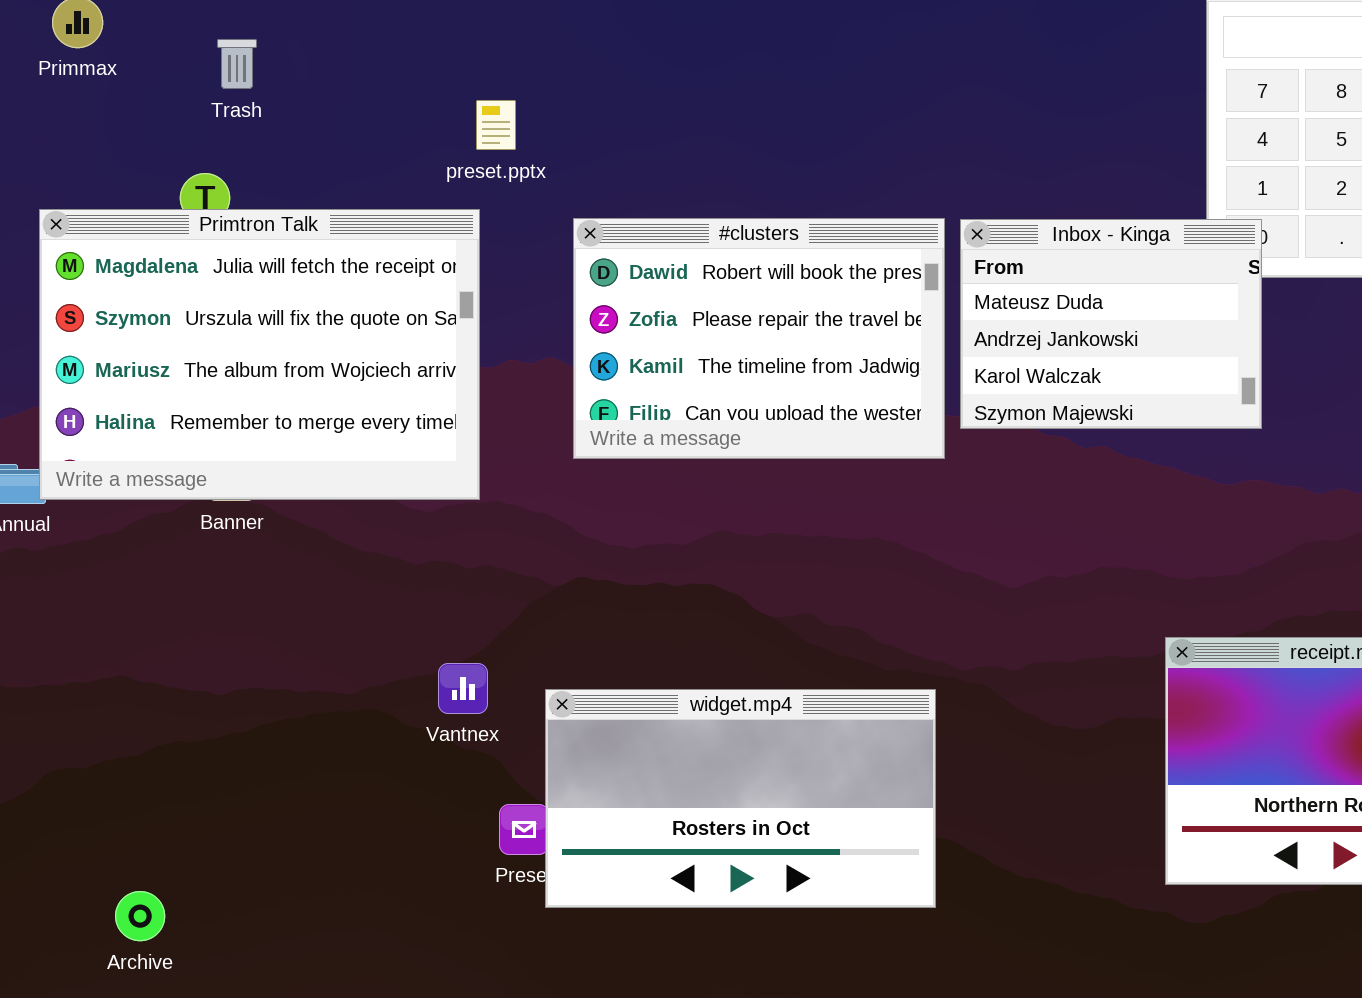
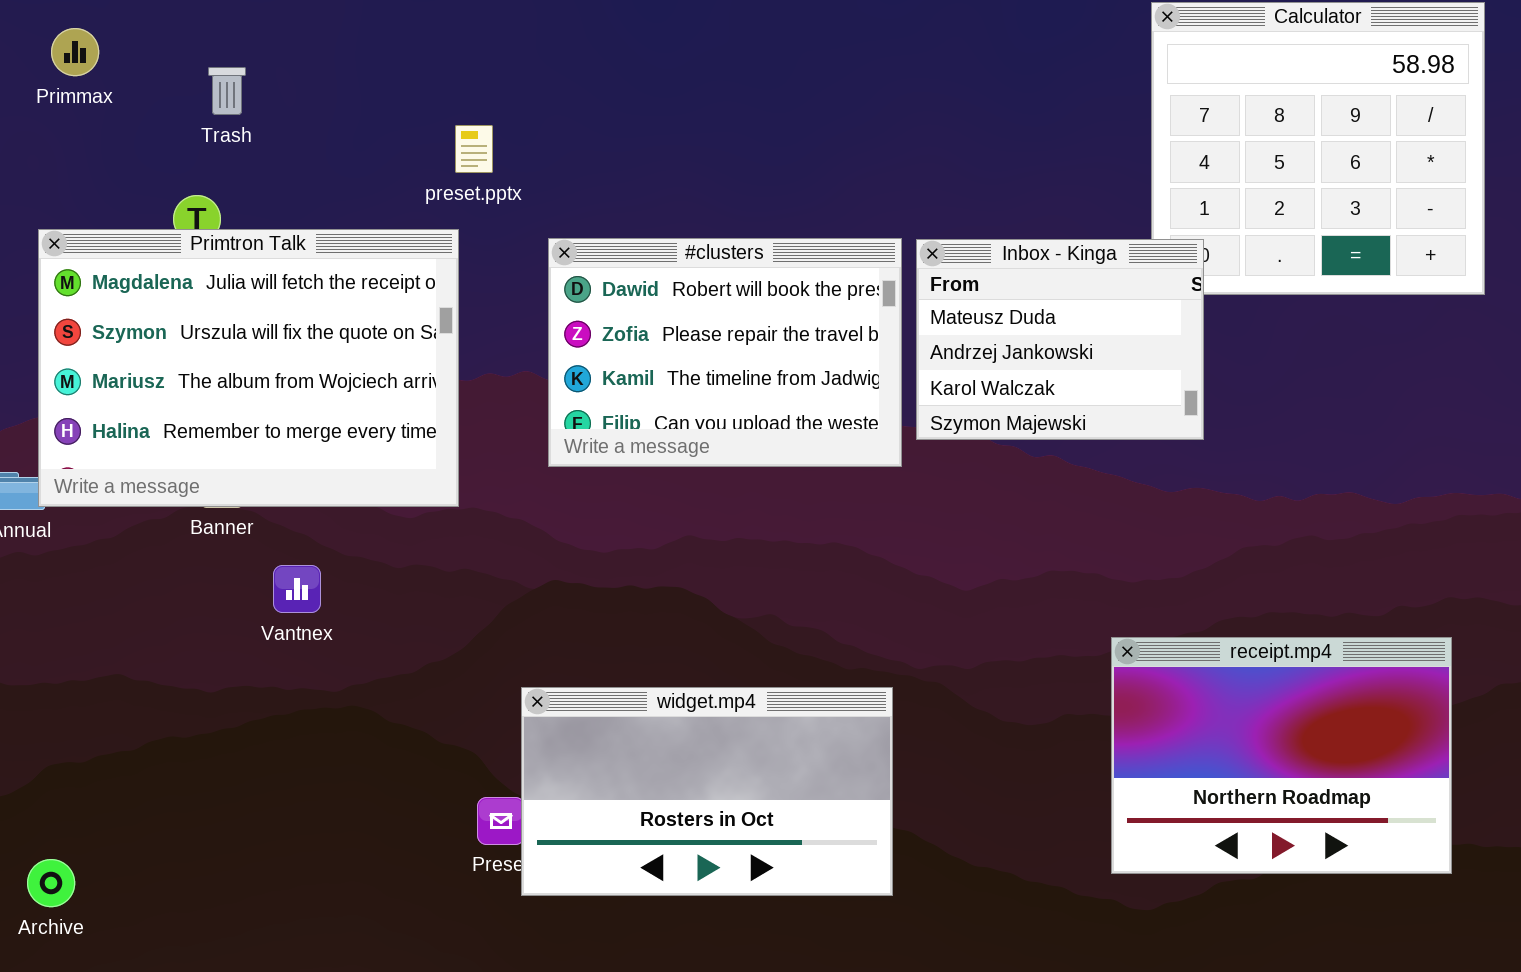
Vantnex: [438,663,488,714] -> [273,565,321,613], moved
Archive: [115,891,165,941] -> [27,859,75,907], moved

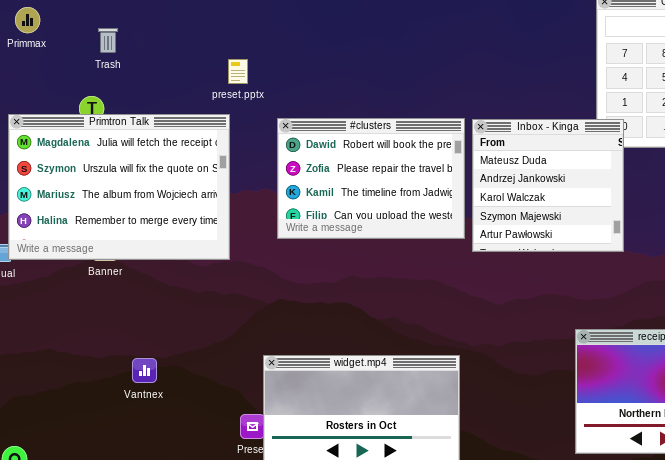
Inbox - Kinga: [916,239,1204,440] -> [472,119,624,252], resized
Vantnex: [273,565,321,613] -> [132,358,157,383], moved

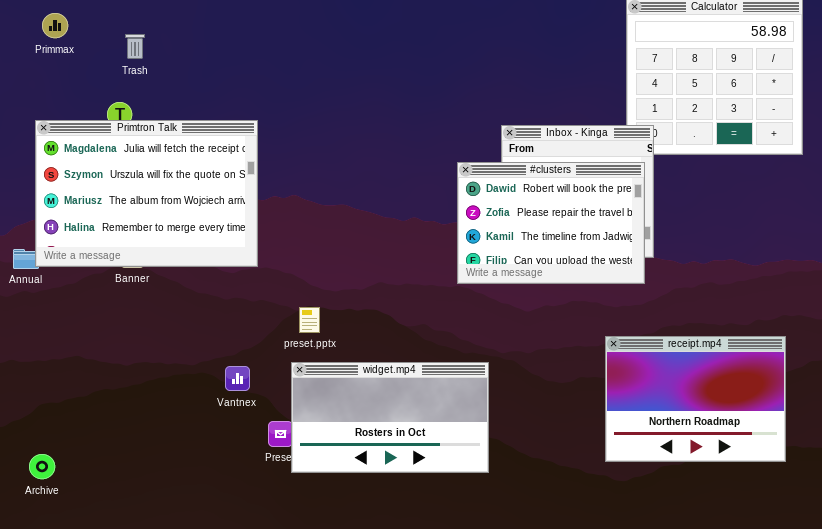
preset.pptx: [228,59,248,84] -> [299,307,320,333], moved
#clusters: [277,118,465,239] -> [457,162,645,284], moved
Vantnex: [132,358,157,383] -> [225,366,250,391], moved

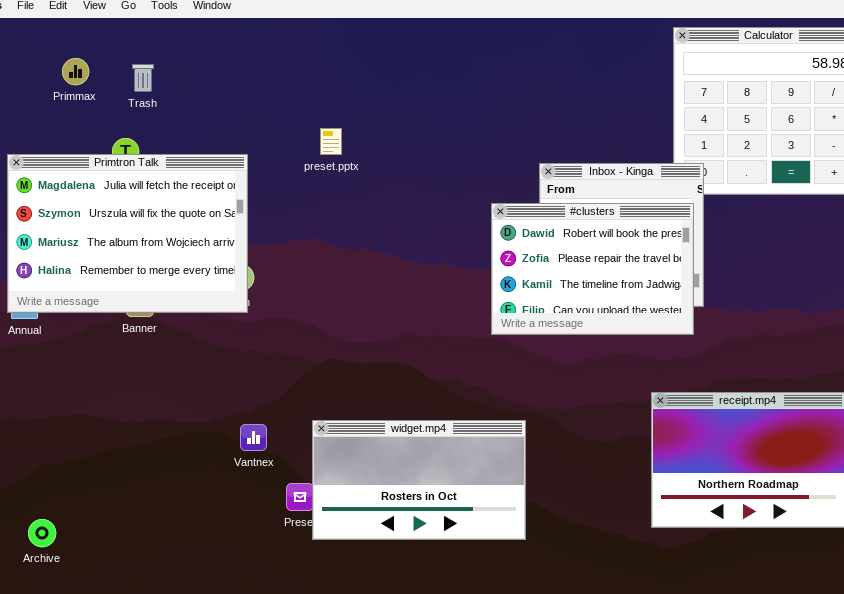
Primmax: [42,13,68,38] -> [62,58,89,85], moved
Primtron Talk: [35,120,258,267] -> [7,154,248,313], moved
preset.pptx: [299,307,320,333] -> [320,128,342,155], moved

